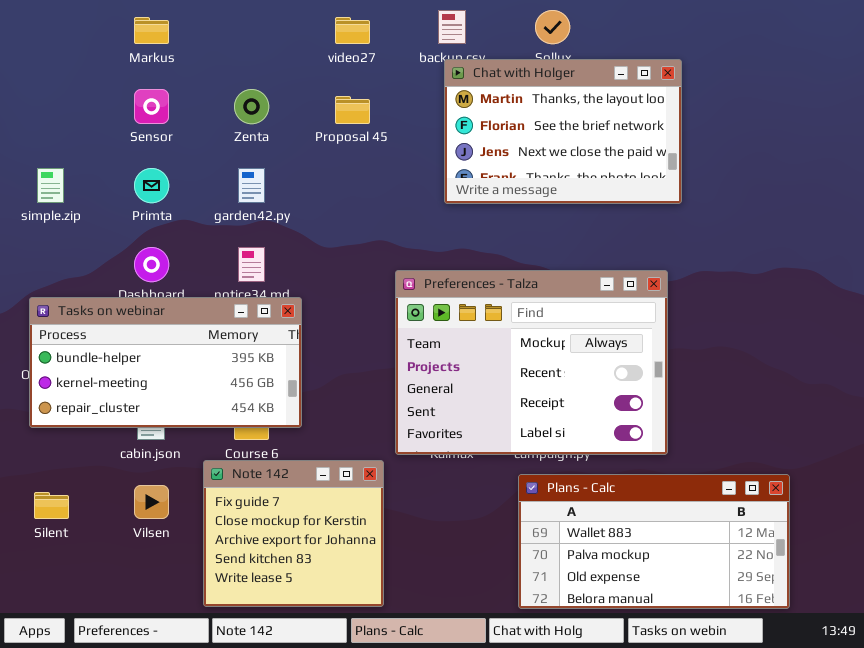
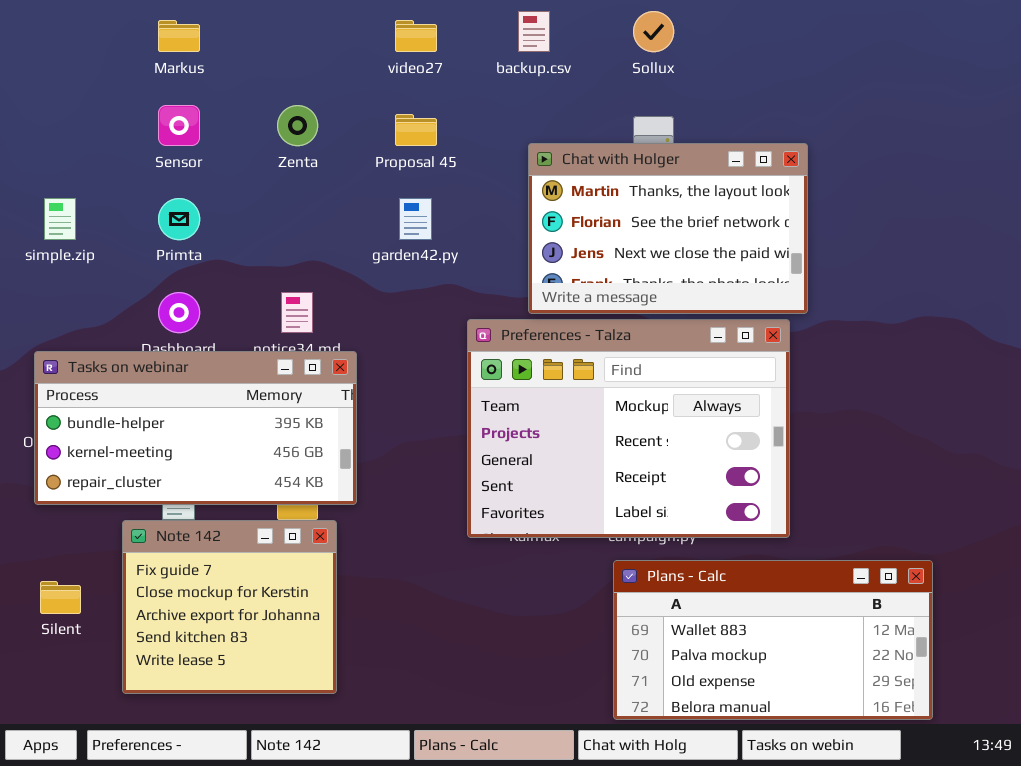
Chat with Holger: [444,59,682,204] -> [528,143,808,314], moved
garden42.py: [238,168,265,203] -> [399,198,432,240], moved
Note 142: [203,460,384,607] -> [122,520,337,694], moved

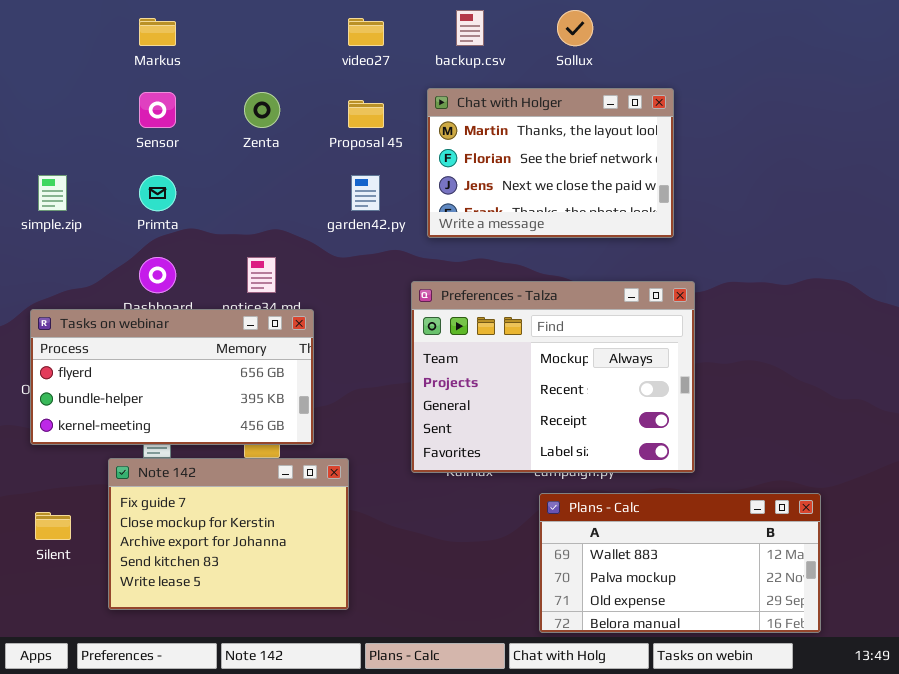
Chat with Holger: [528,143,808,314] -> [427,88,674,238], moved
Tasks on webinar: [34,351,357,505] -> [30,309,314,445], scrolled up 1 row
Note 142: [122,520,337,694] -> [108,458,349,610], resized

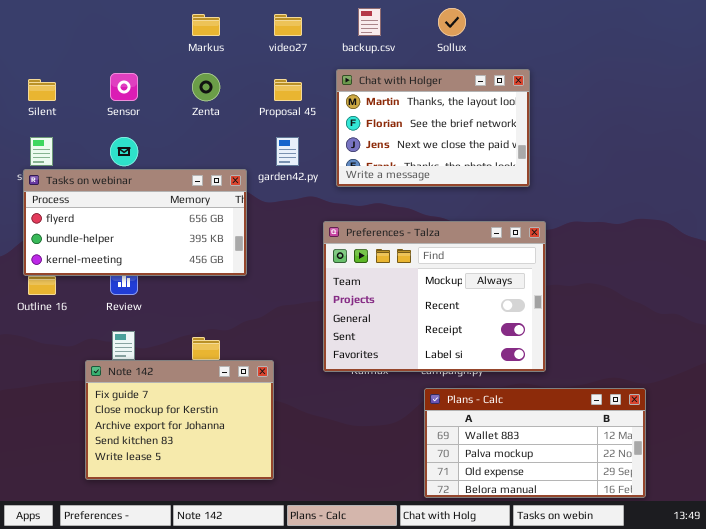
Markus: [139,18,176,46] -> [192,14,220,36], moved
Tasks on webinar: [30,309,314,445] -> [23,169,247,276], moved
Silent: [35,512,71,540] -> [28,79,56,101], moved

